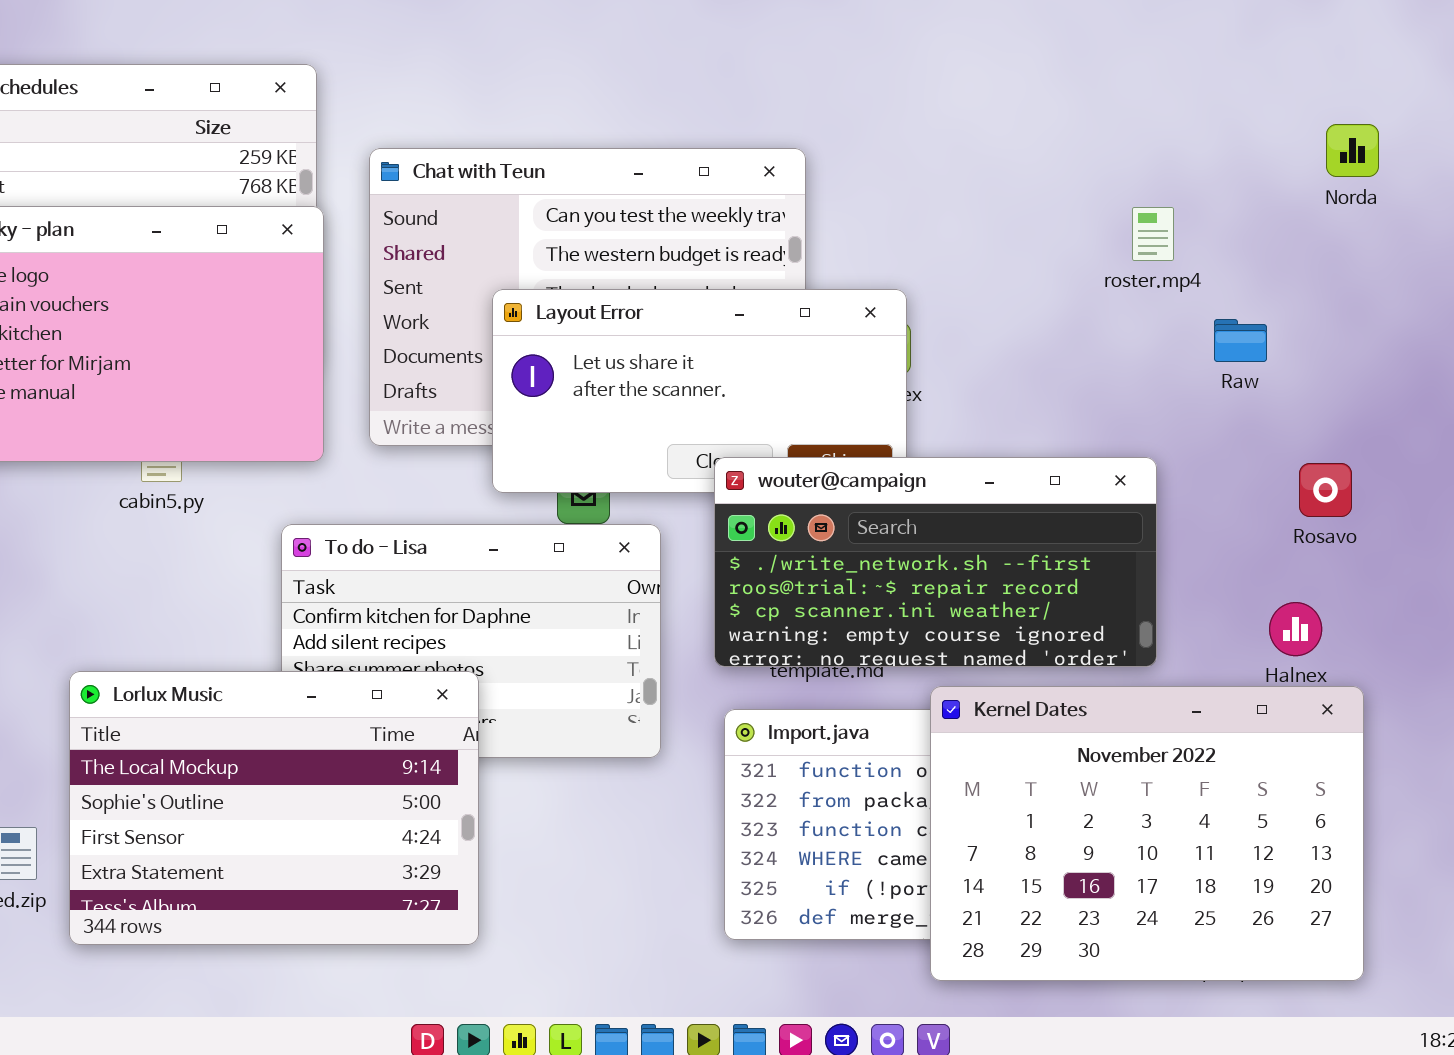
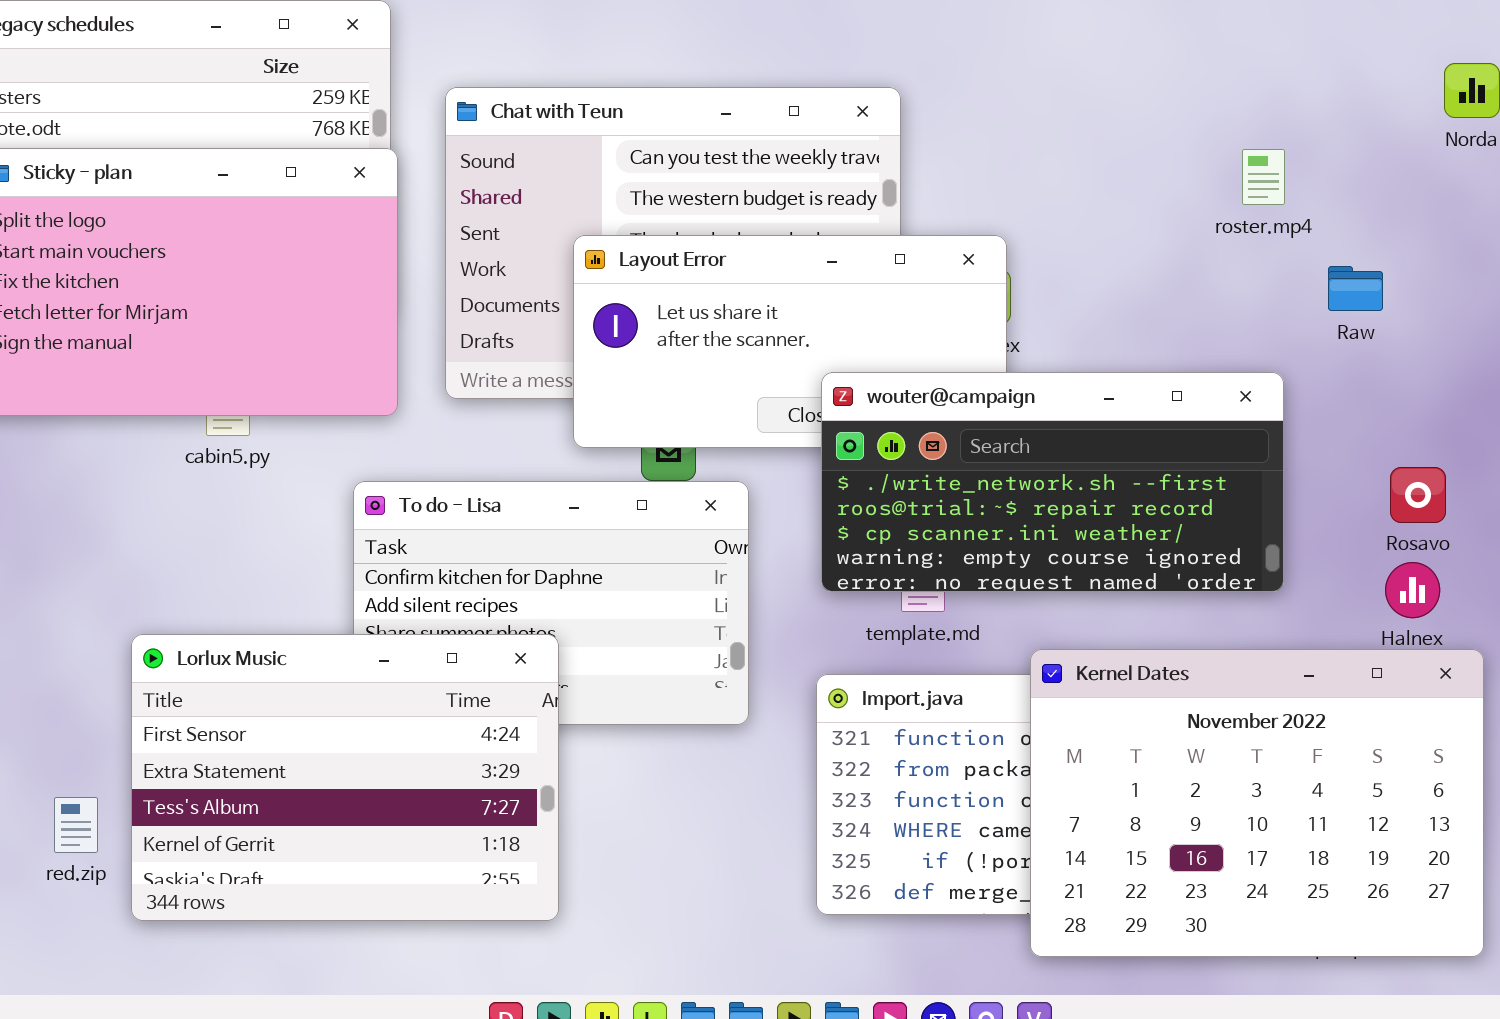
wouter@campaign: [714,457,1157,667] -> [821,372,1284,592], moved
Rosavo: [1299,463,1352,517] -> [1390,467,1446,523], moved
Lorlux Music: [69,671,479,945] -> [131,634,559,921], scrolled down 2 rows

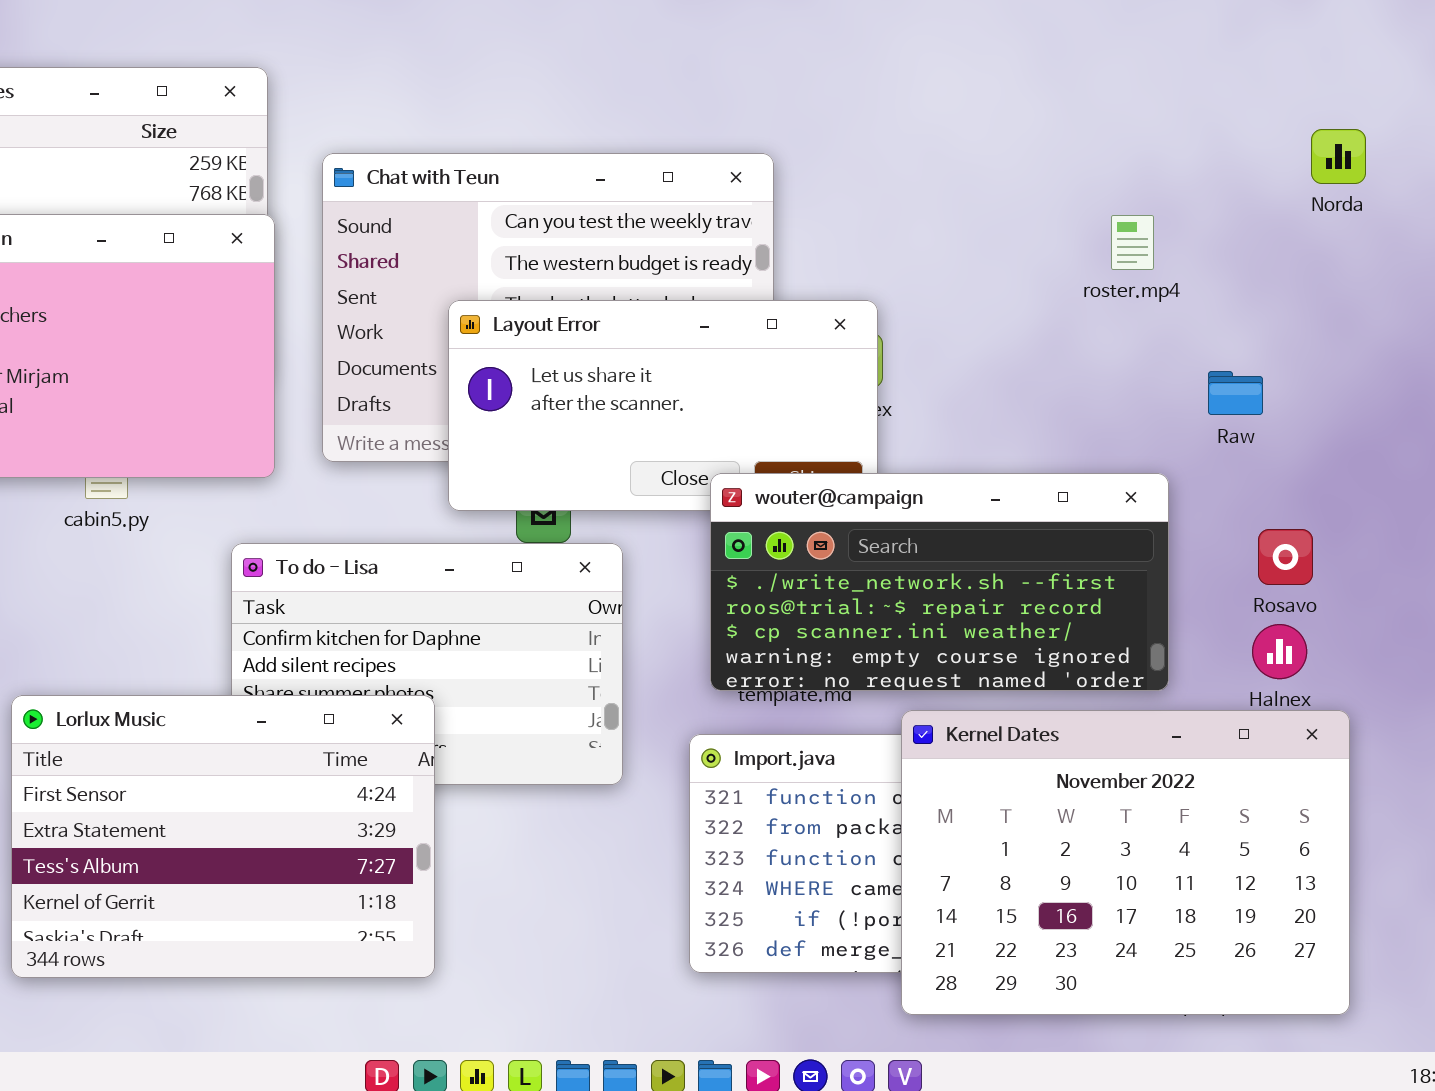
Raw: [1328,266,1383,311] -> [1208,371,1263,415], moved
wouter@campaign: [821,372,1284,592] -> [710,473,1169,691], moved

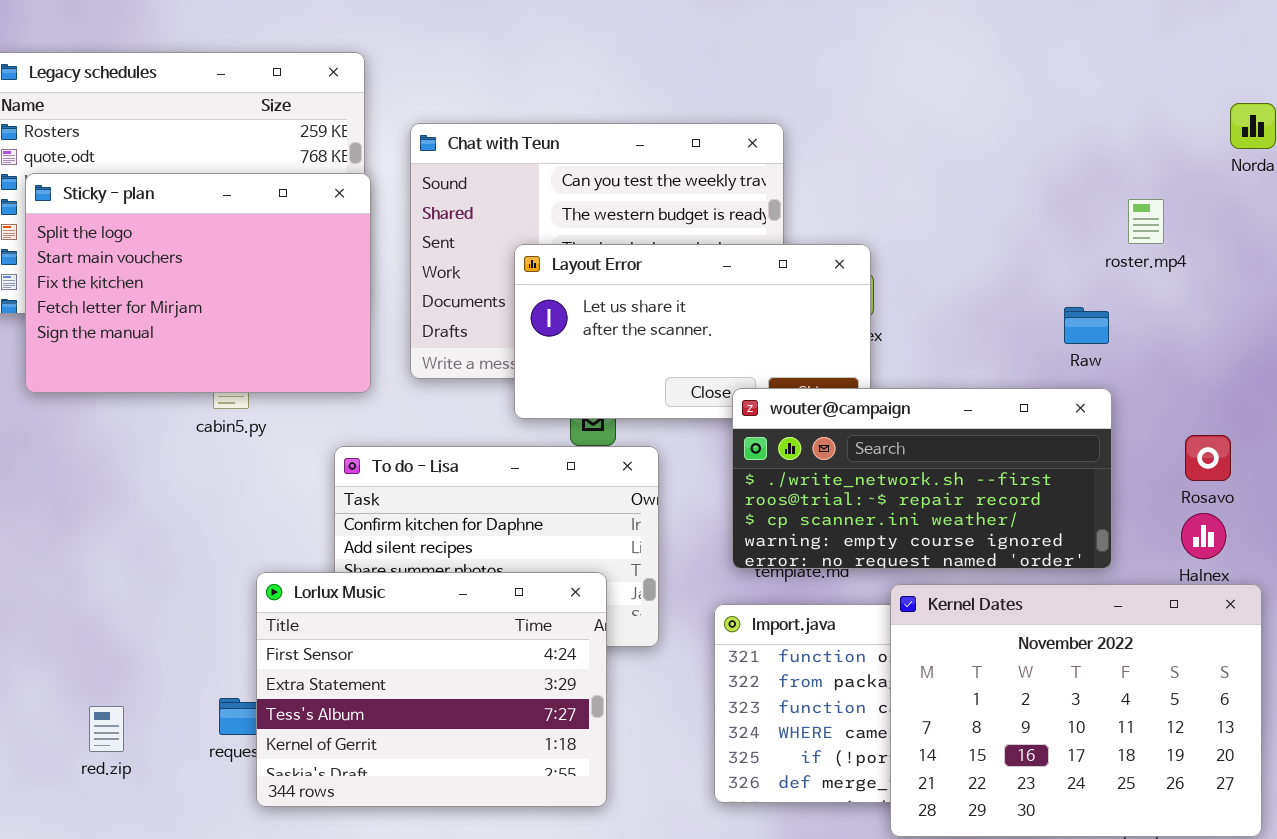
roster.mp4: [1111,215,1154,270] -> [1128,199,1164,244], moved
Raw: [1208,371,1263,415] -> [1064,307,1109,344], moved
Lorlux Music: [11,695,435,978] -> [256,572,607,807], moved

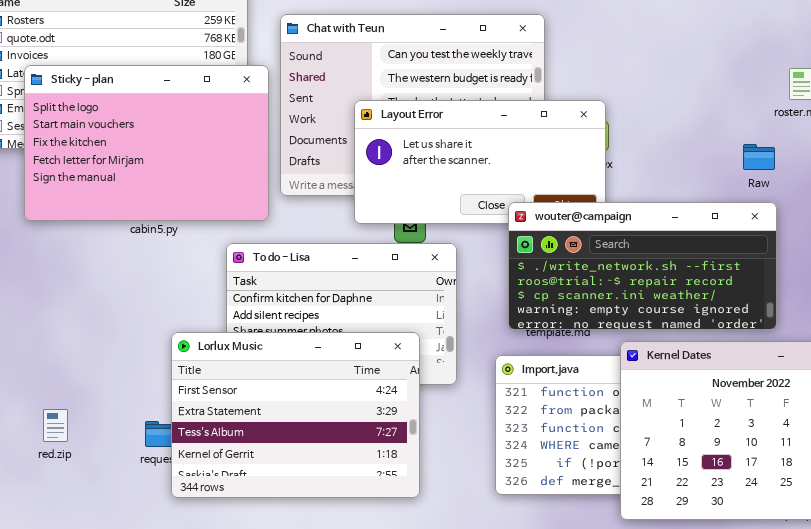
Sticky - plan: [25,173,371,393] -> [24,65,269,221], moved
red.zip: [89,706,124,752] -> [43,409,68,442], moved

